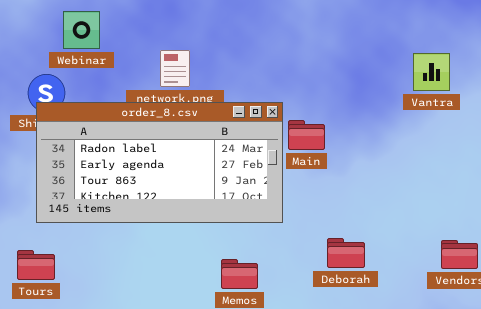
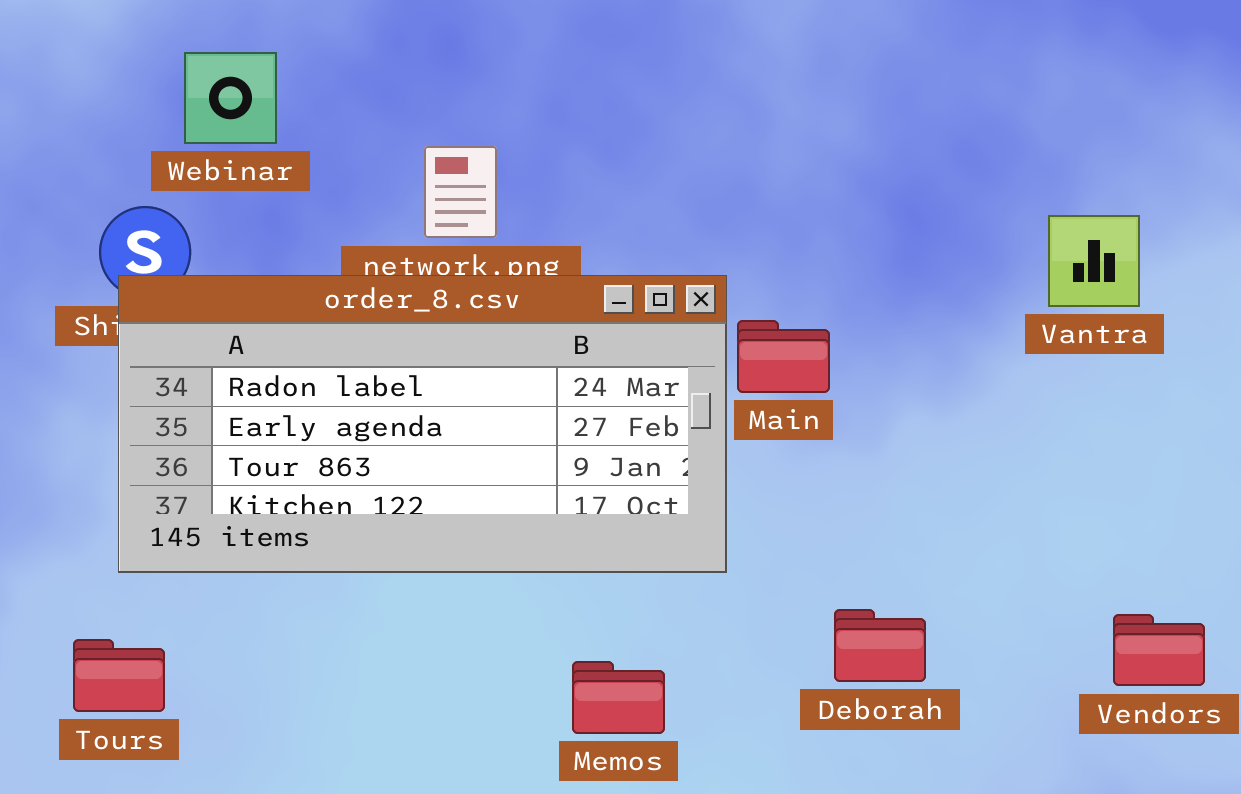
Vantra: [413,53,450,91] -> [1048,215,1140,307], moved

